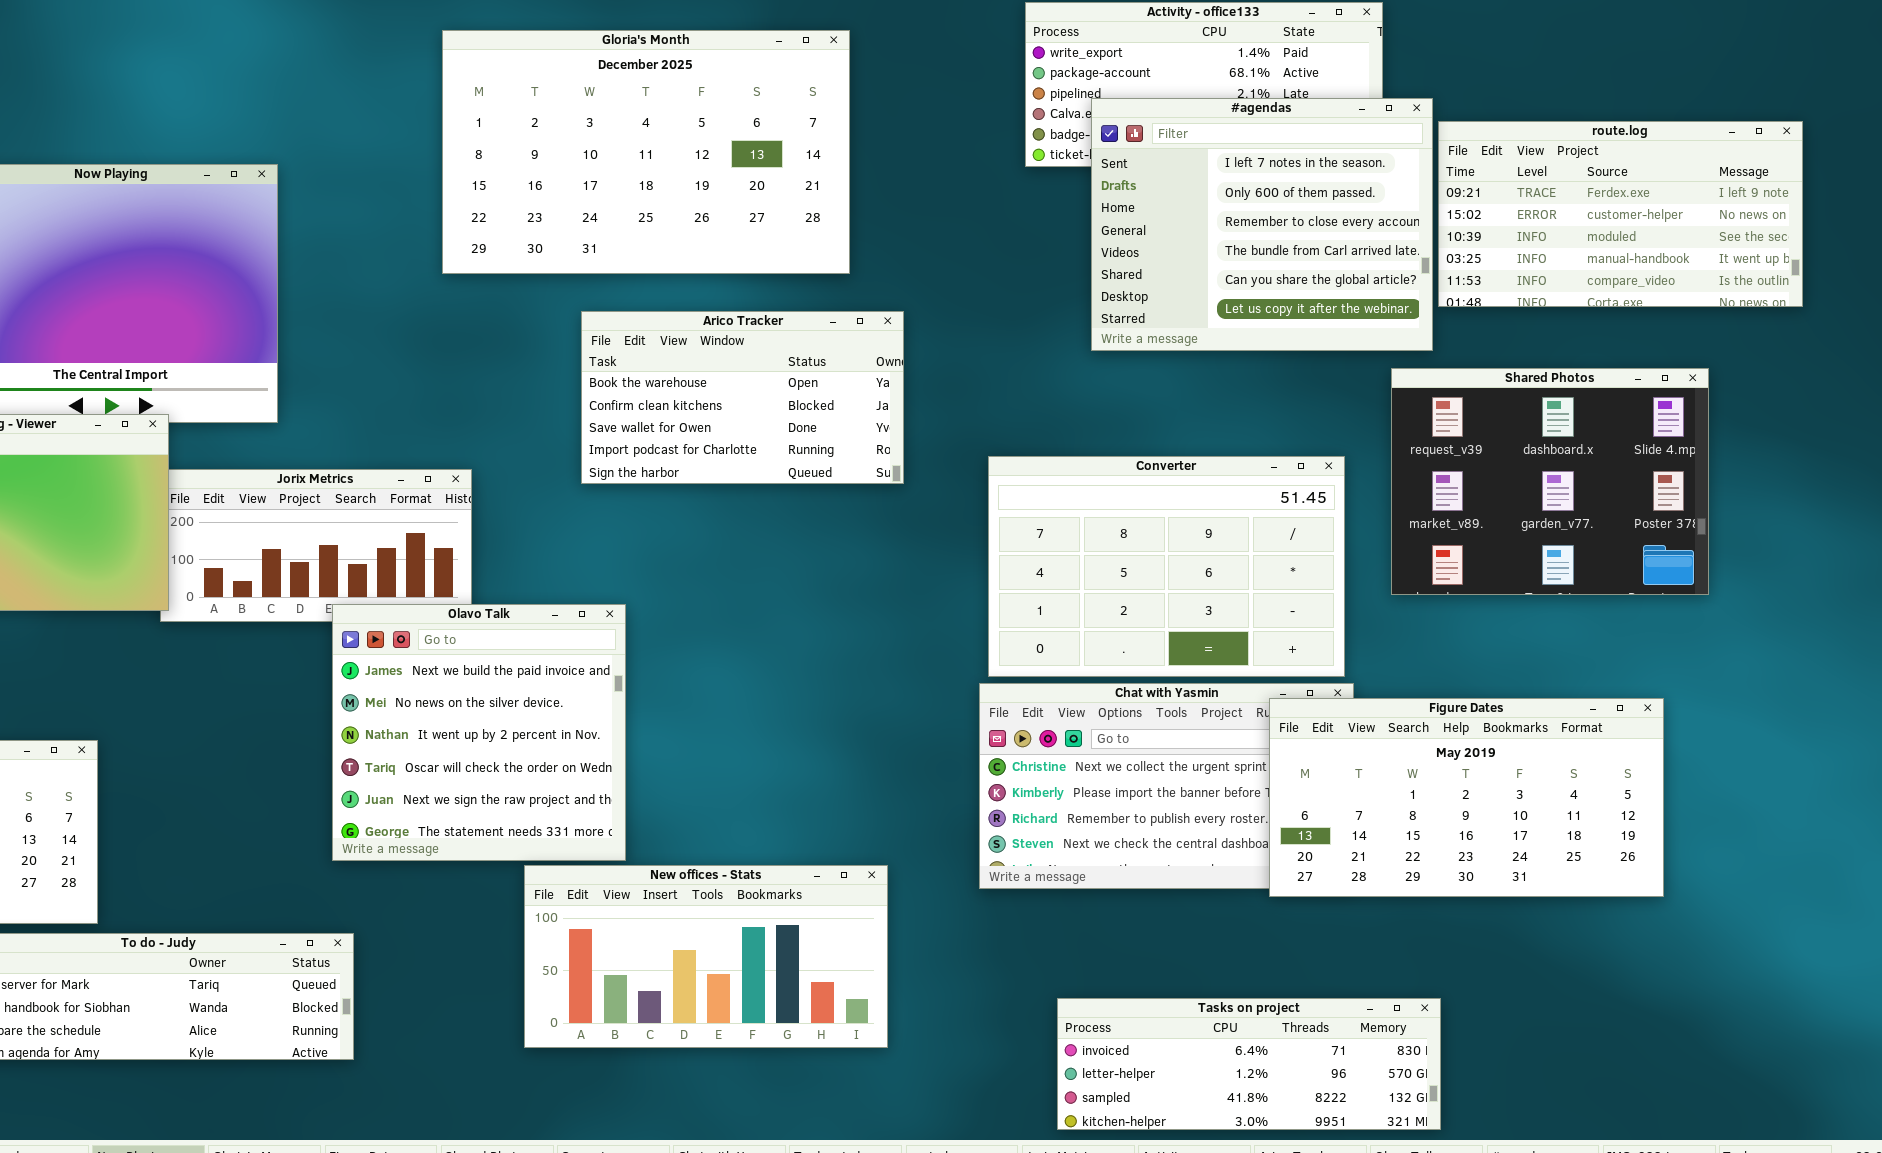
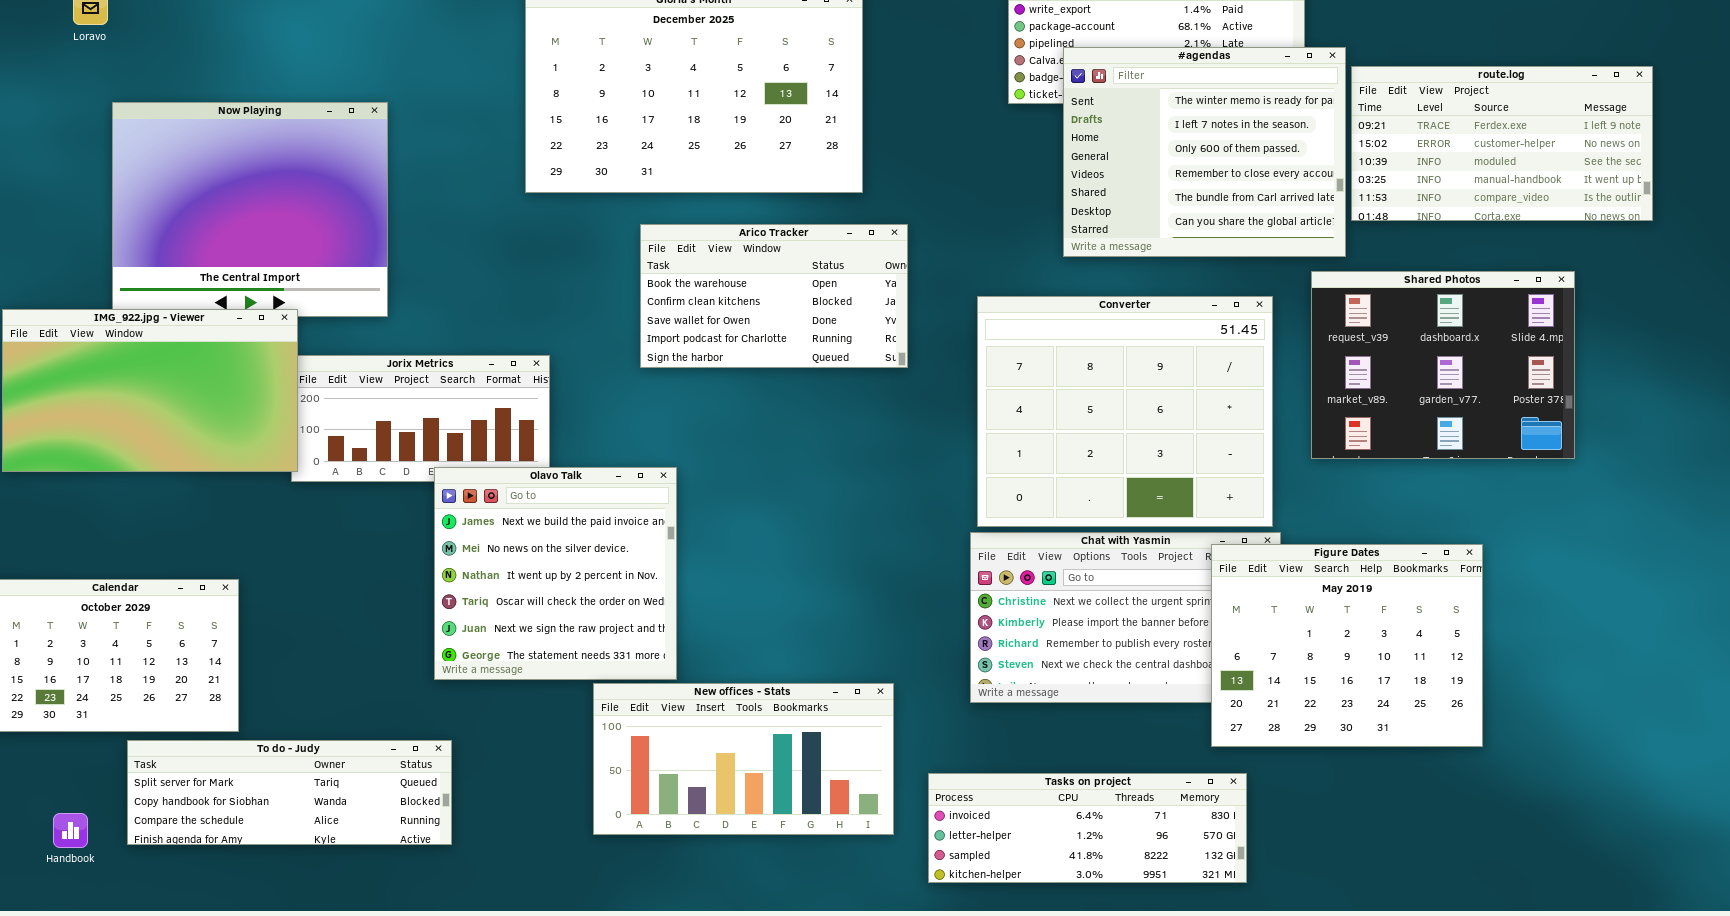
#agendas: [1091,98,1433,351] -> [1063,47,1346,257], scrolled up 1 row
Converter: [988,456,1345,677] -> [977,296,1273,527], resized
Figure Dates: [1269,698,1664,897] -> [1211,544,1483,747], resized
Tasks on project: [1057,998,1441,1130] -> [928,773,1247,883], moved

